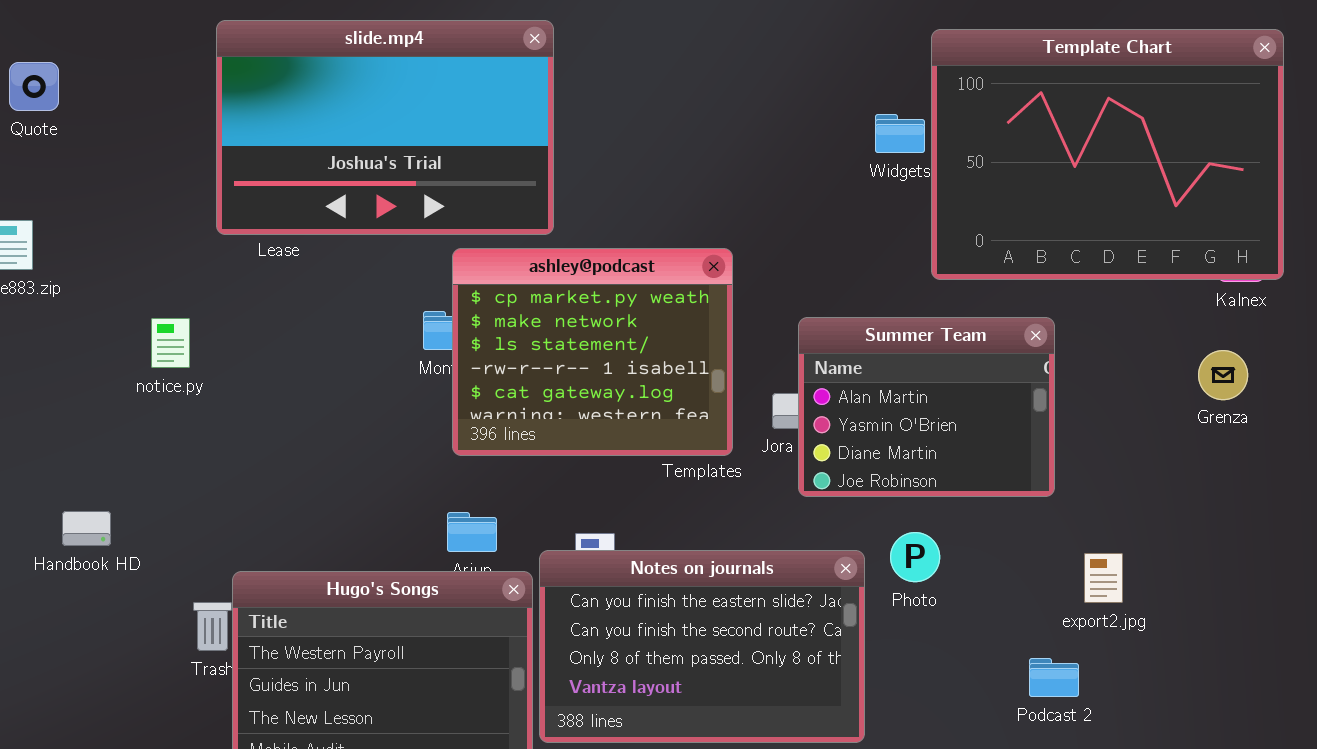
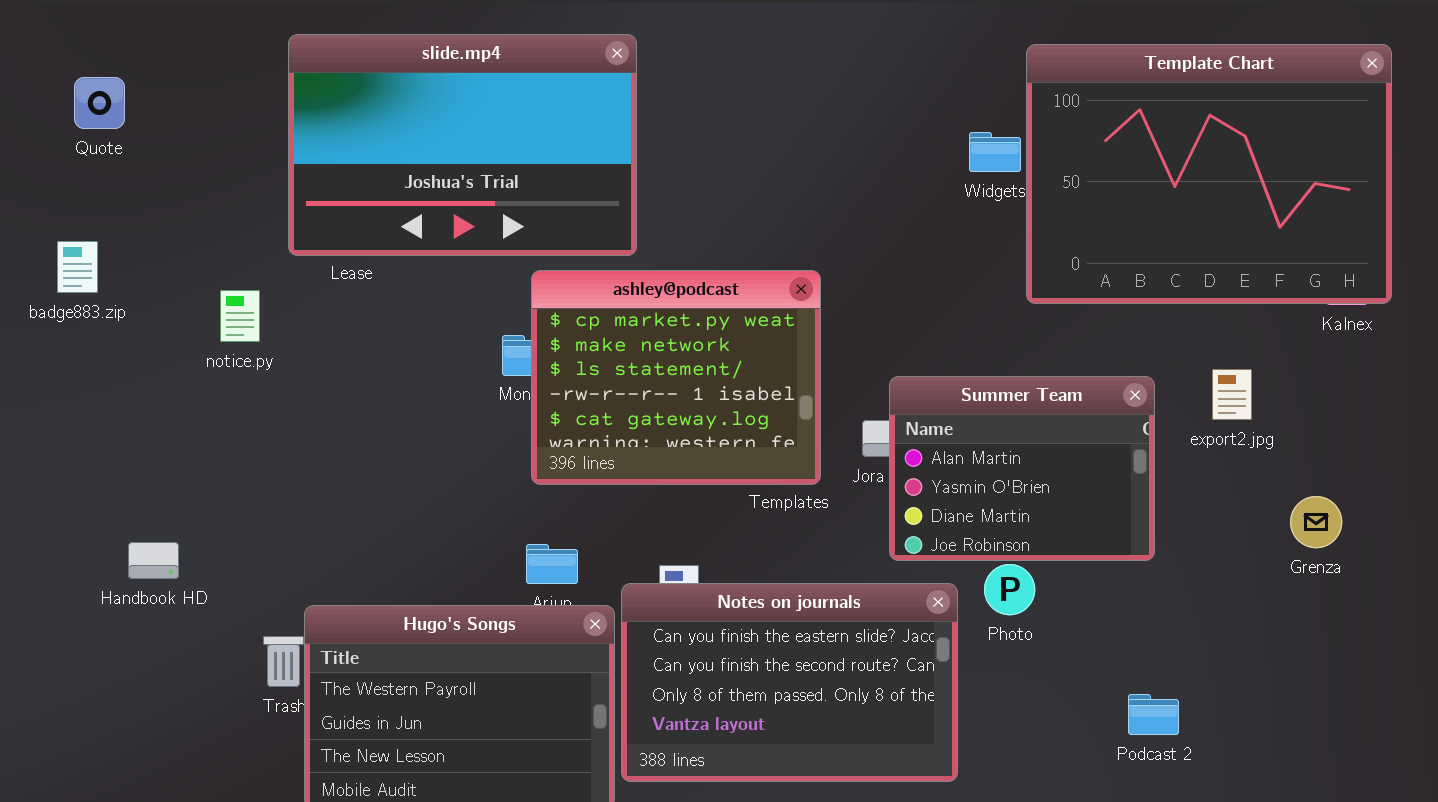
Summer Team: [798,317,1055,497] -> [889,376,1155,561], moved
notice.py: [151,318,190,368] -> [220,290,260,342], moved
Grenza: [1198,350,1248,400] -> [1290,496,1342,548], moved
export2.jpg: [1084,553,1123,603] -> [1212,369,1252,420], moved

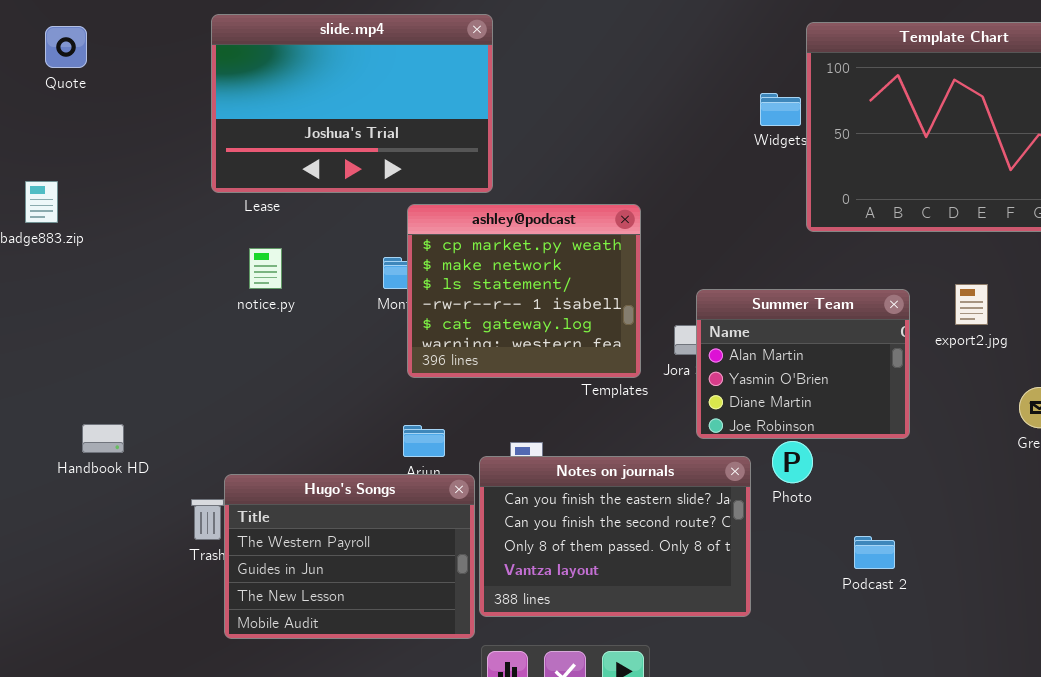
Quote: [74,77,125,129] -> [45,26,87,68], moved
notice.py: [220,290,260,342] -> [249,248,282,289], moved
Podcast 2: [1128,694,1179,735] -> [854,536,895,569], moved

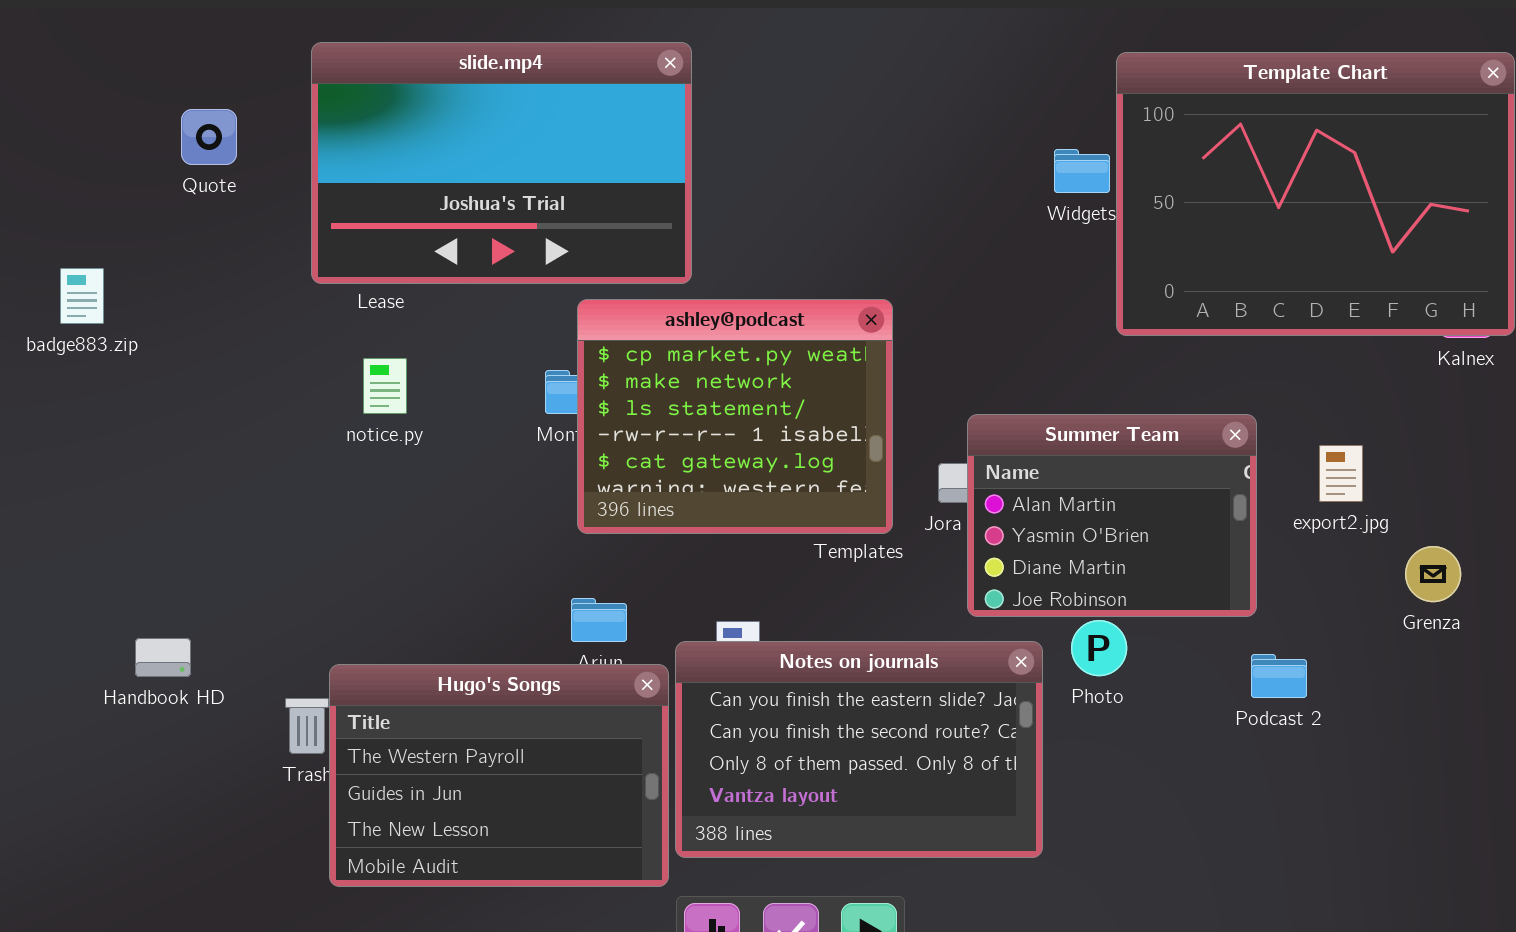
Quote: [45,26,87,68] -> [181,109,237,165], moved
export2.jpg: [955,284,988,325] -> [1319,445,1363,502], moved
Handbook HD: [82,424,124,453] -> [135,638,191,677], moved
Podcast 2: [854,536,895,569] -> [1251,654,1307,698], moved

